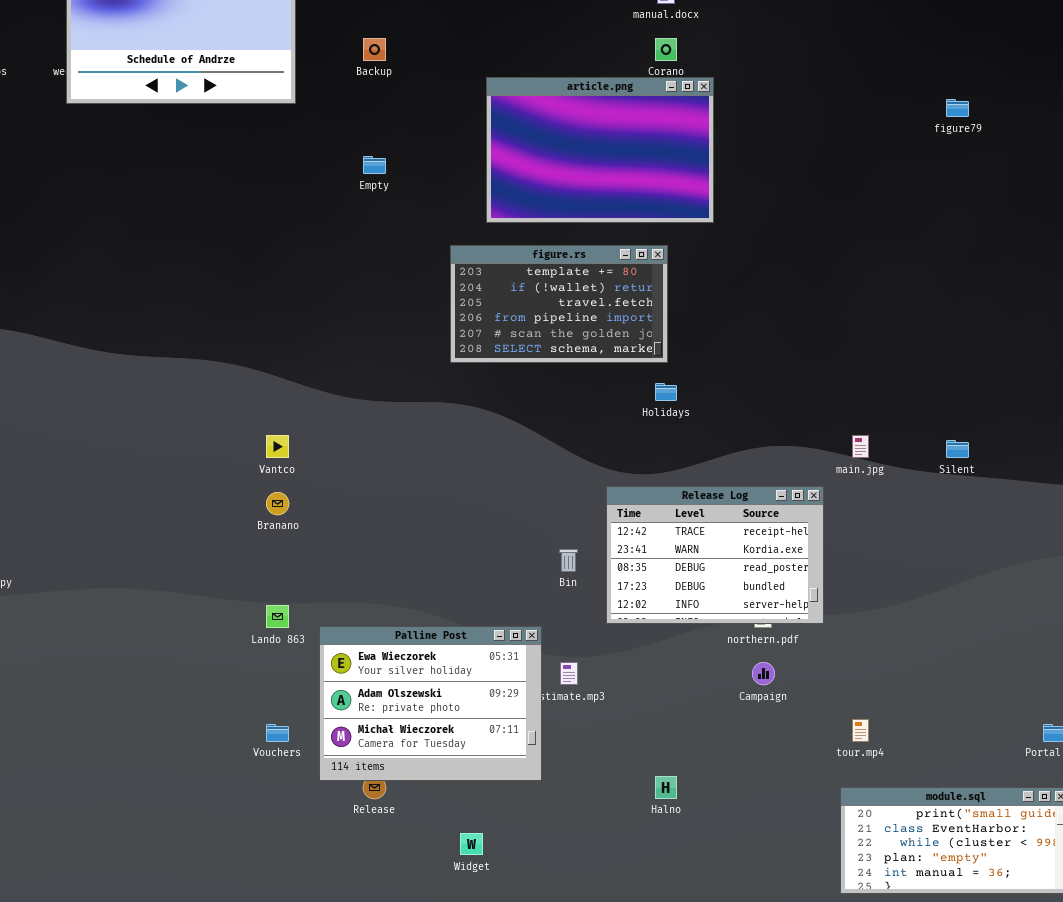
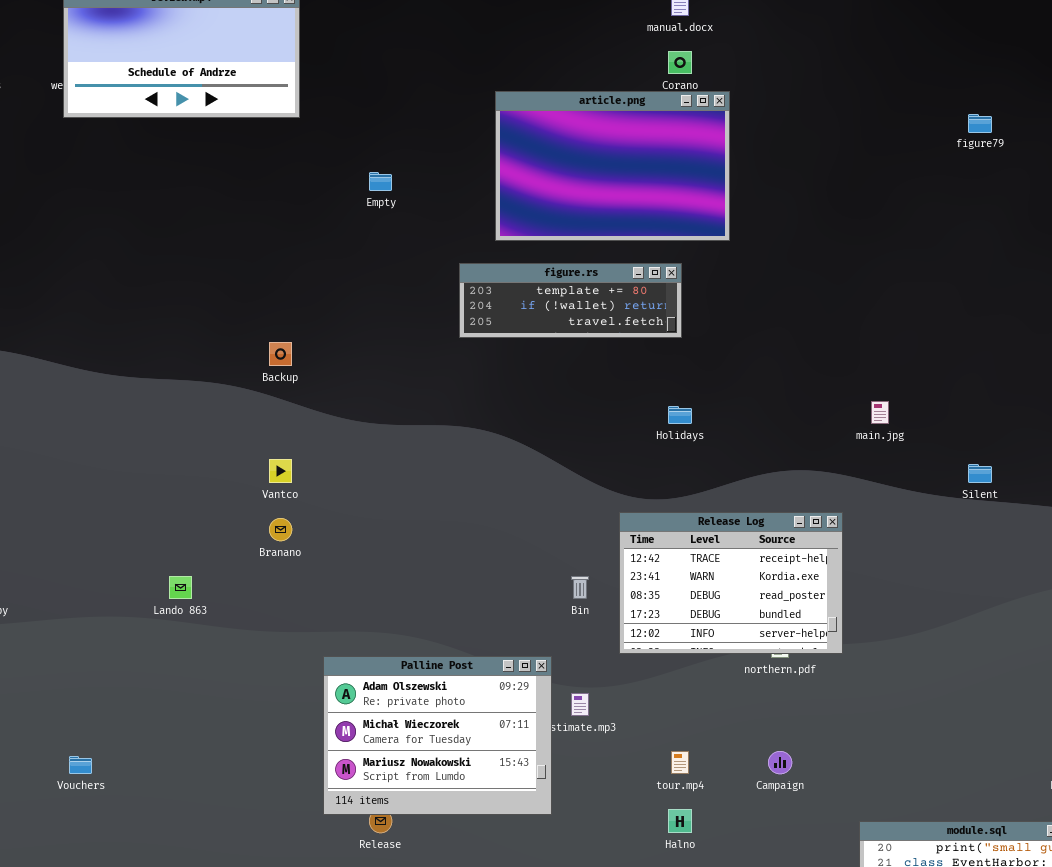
Backup: [363,38,386,61] -> [269,342,292,366], moved
figure.rs: [450,245,668,363] -> [459,263,682,338], resized
main.jpg: [852,435,869,458] -> [871,401,889,424], moved
Lando 863: [266,605,289,628] -> [169,576,192,599], moved
Palline Post: [319,626,542,781] -> [323,656,552,815], scrolled down 1 row
Campaign: [752,662,775,685] -> [768,751,792,774], moved
tour.mp4: [852,719,869,742] -> [671,751,689,774], moved
Vouchers: [266,724,289,742] -> [69,756,92,774], moved

